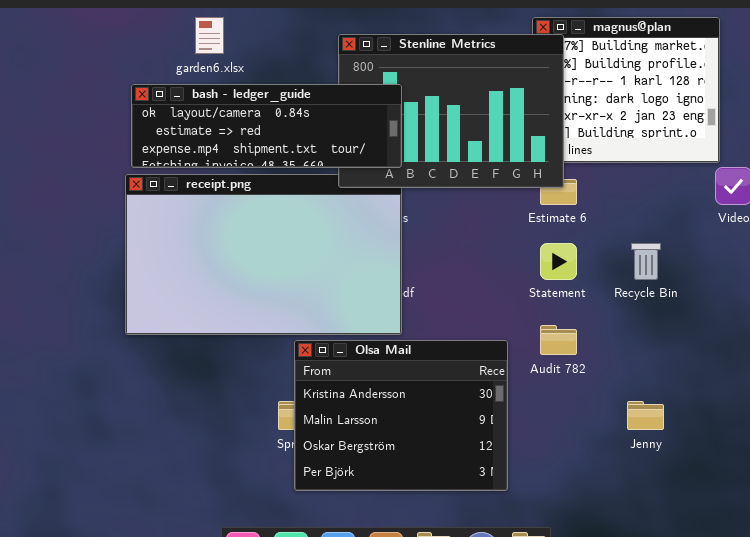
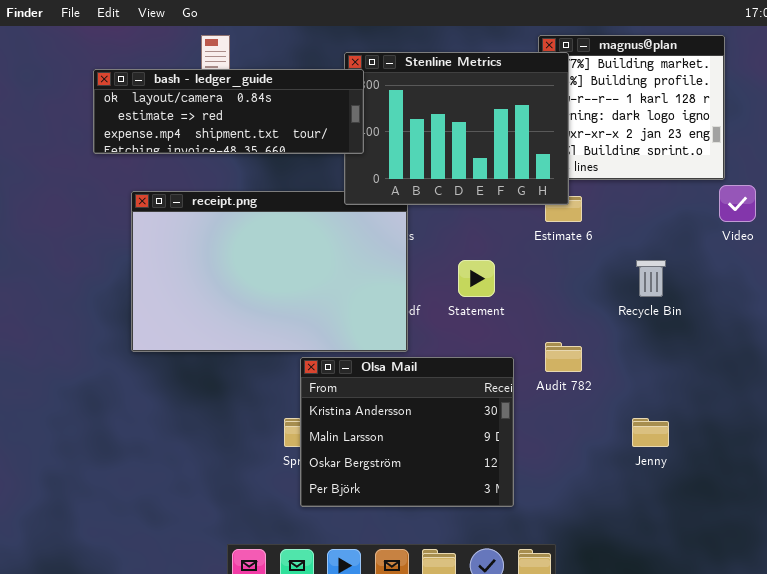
bash - ledger_guide: [131,84,402,168] -> [93,69,364,154], moved
Statement: [540,243,577,280] -> [458,260,495,297], moved

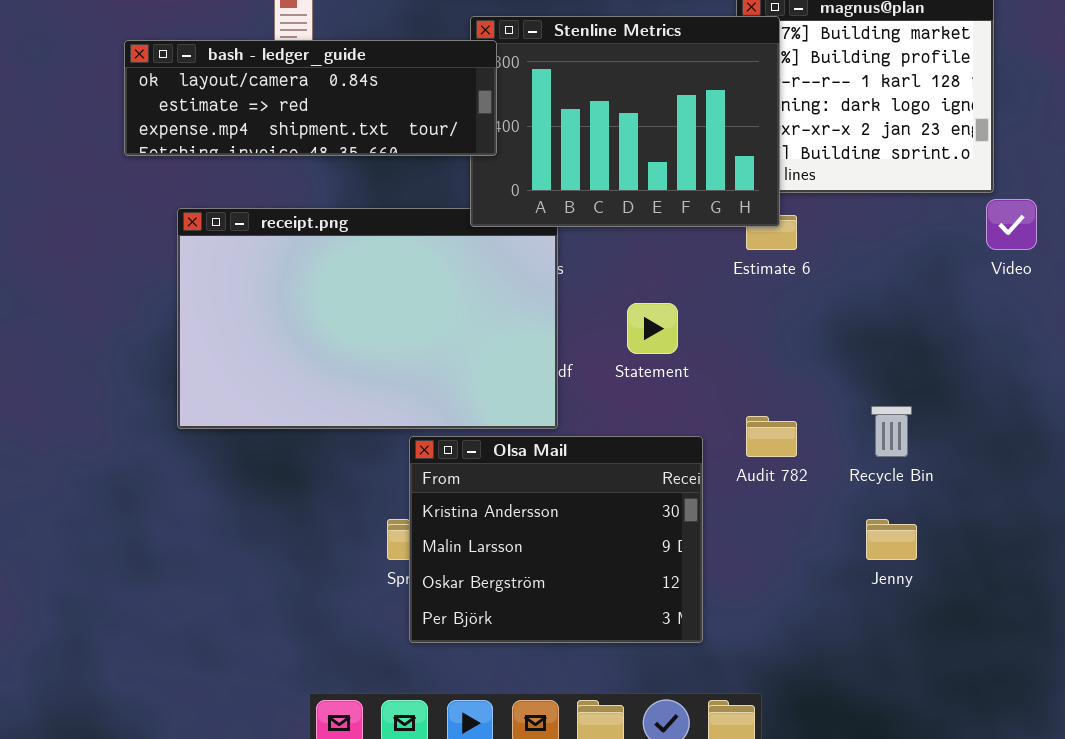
Recycle Bin: [636,260,666,297] -> [871,406,912,457], moved

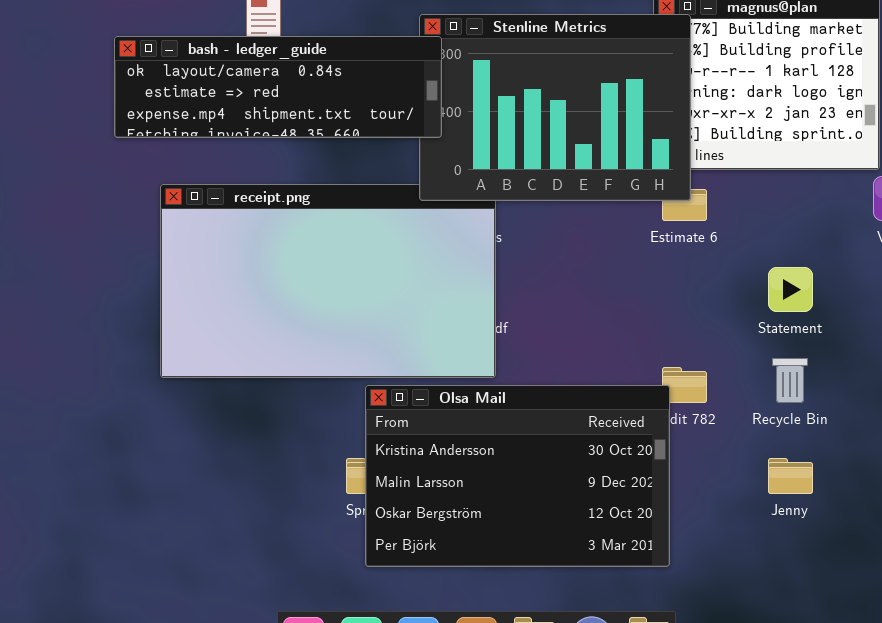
Statement: [627,303,678,354] -> [768,267,813,312], moved
Olsa Mail: [409,436,703,643] -> [365,385,670,567], resized

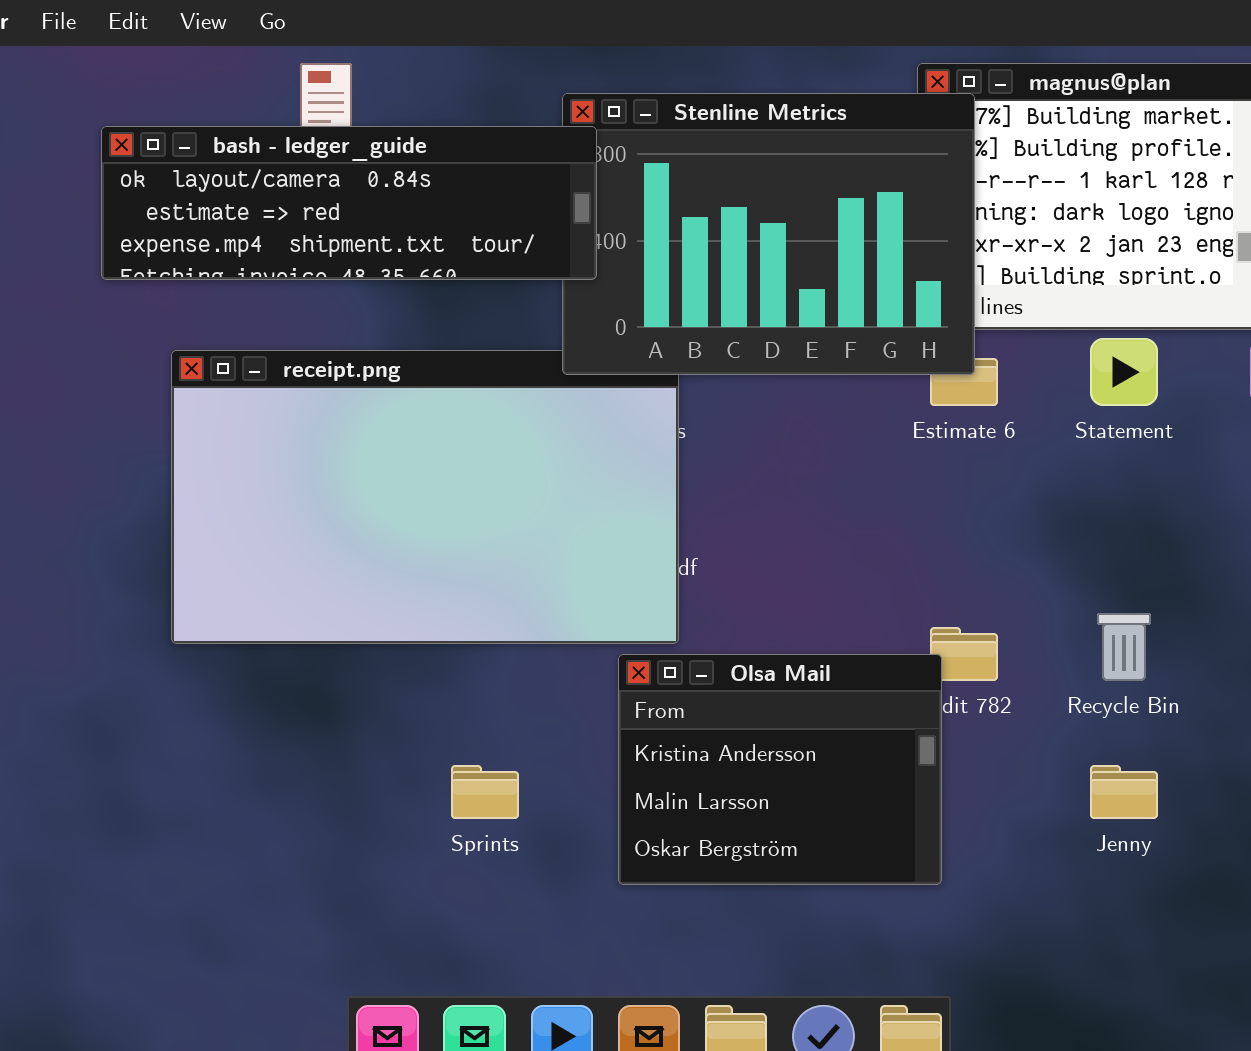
Statement: [768,267,813,312] -> [1090,338,1158,406], moved
Olsa Mail: [365,385,670,567] -> [618,654,942,885], resized

